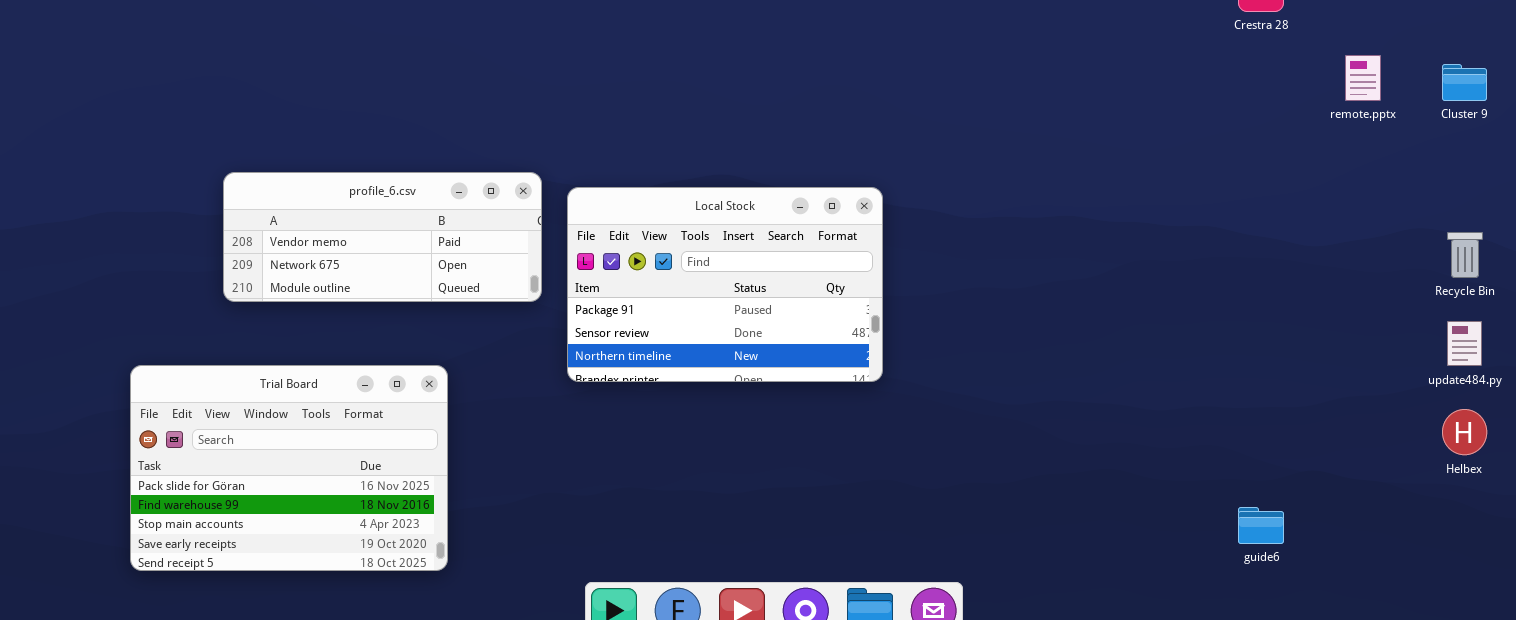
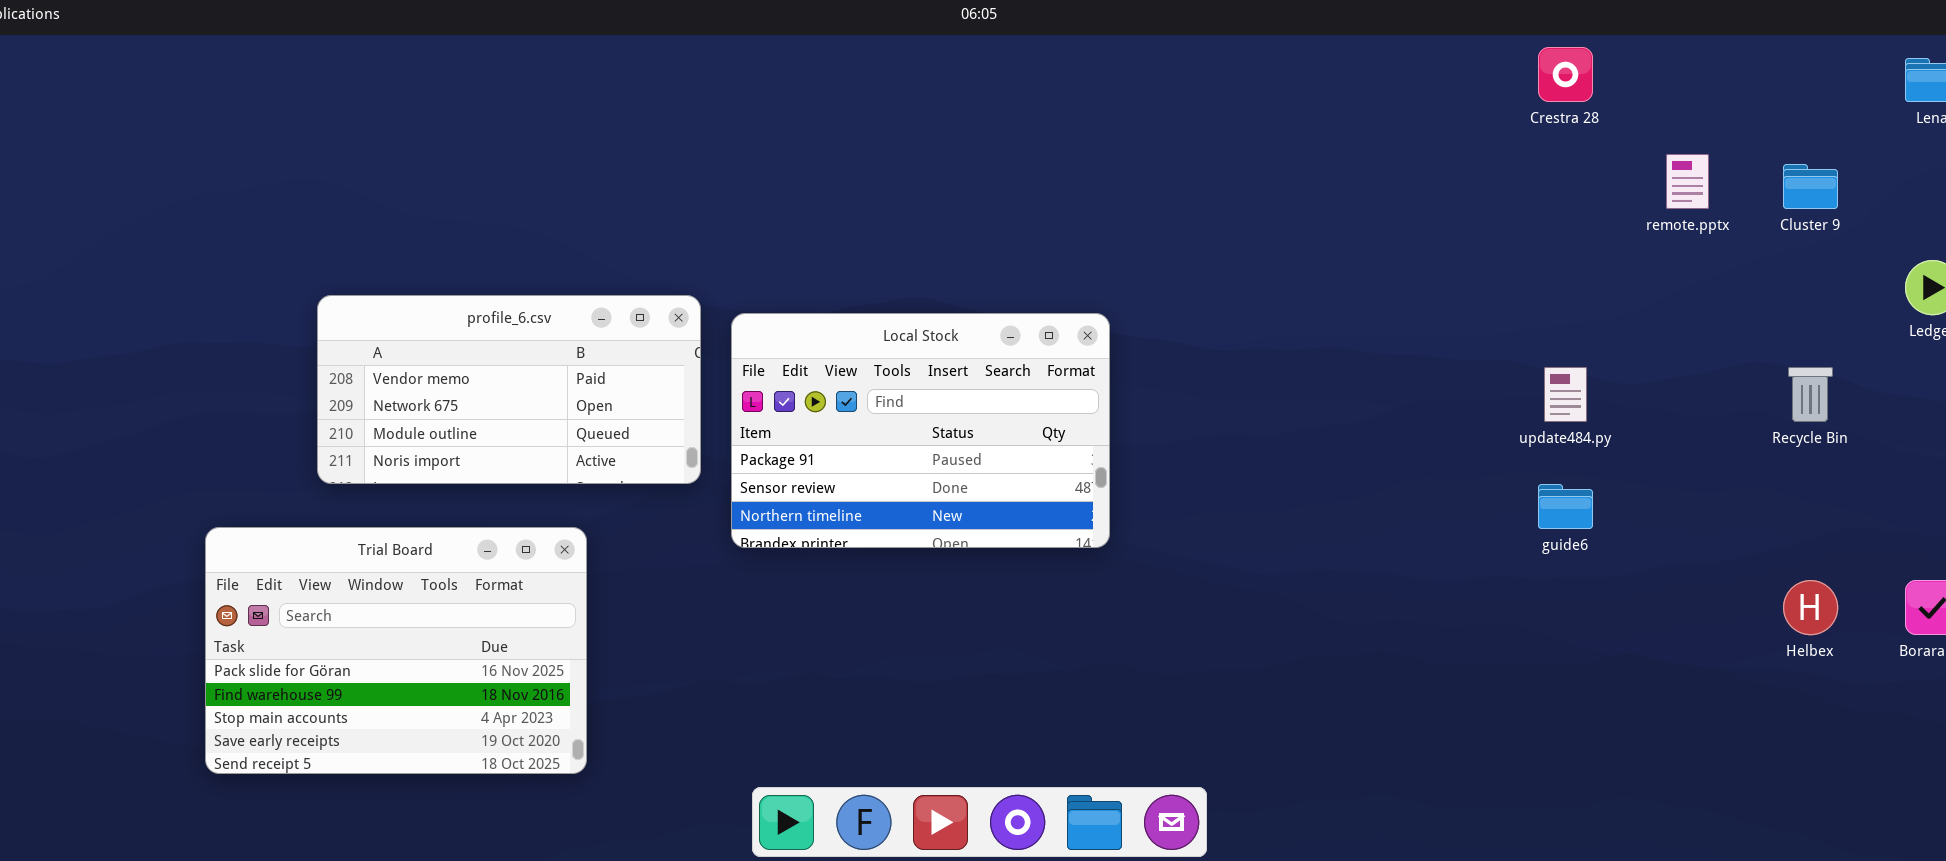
profile_6.csv: [223,172,542,302] -> [317,295,701,484], resized
update484.py: [1447,321,1482,366] -> [1544,367,1587,422], moved
guide6: [1238,507,1284,544] -> [1538,484,1593,529], moved

